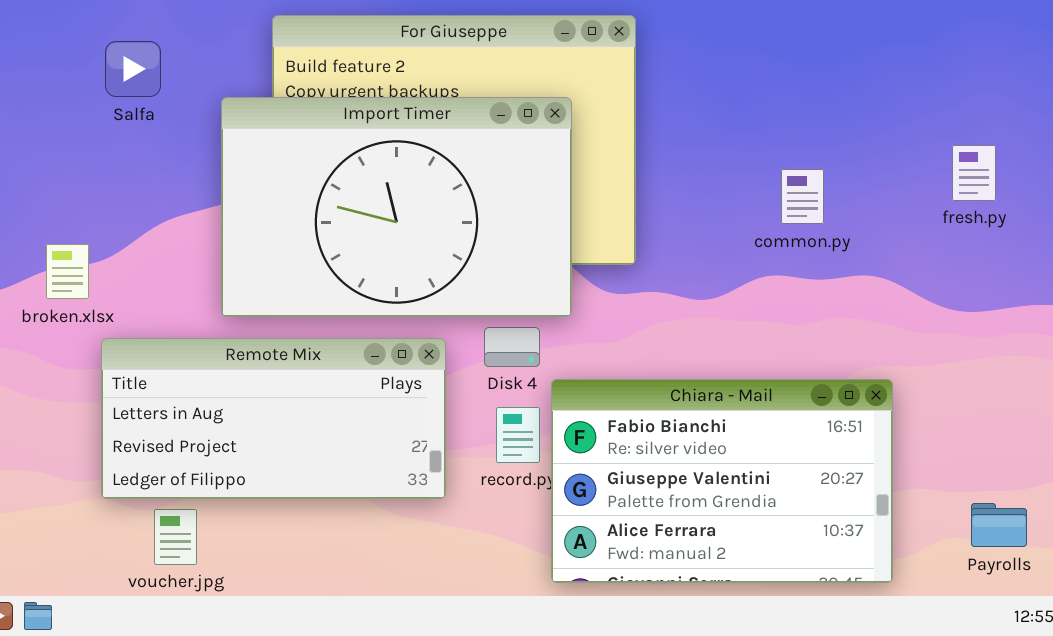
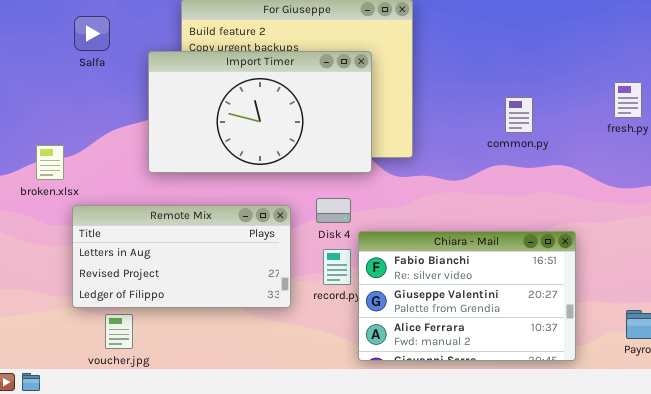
Import Timer: [221,97,572,317] -> [148,51,372,173], resized

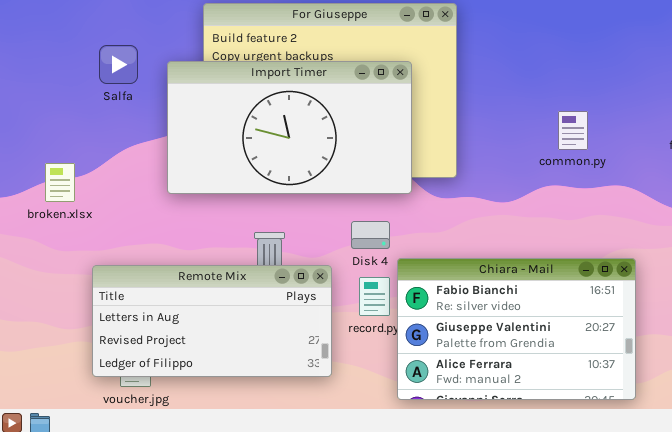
Salfa: [74,16,110,51] -> [99,45,138,84], moved
Remote Mix: [72,205,291,308] -> [92,265,332,377], moved

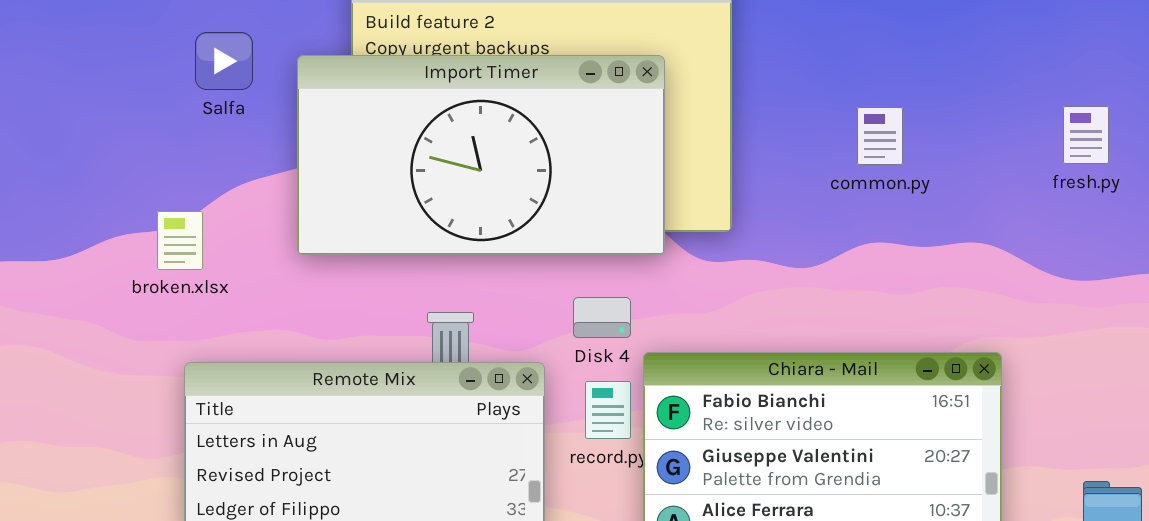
common.py: [558,111,588,150] -> [857,107,903,165], moved
broken.xlsx: [45,163,75,202] -> [157,211,203,270], moved

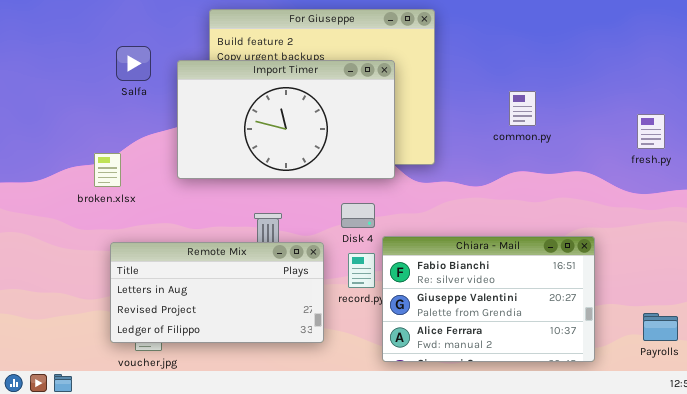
fresh.py: [1063,106,1109,164] -> [637,114,665,149], moved

